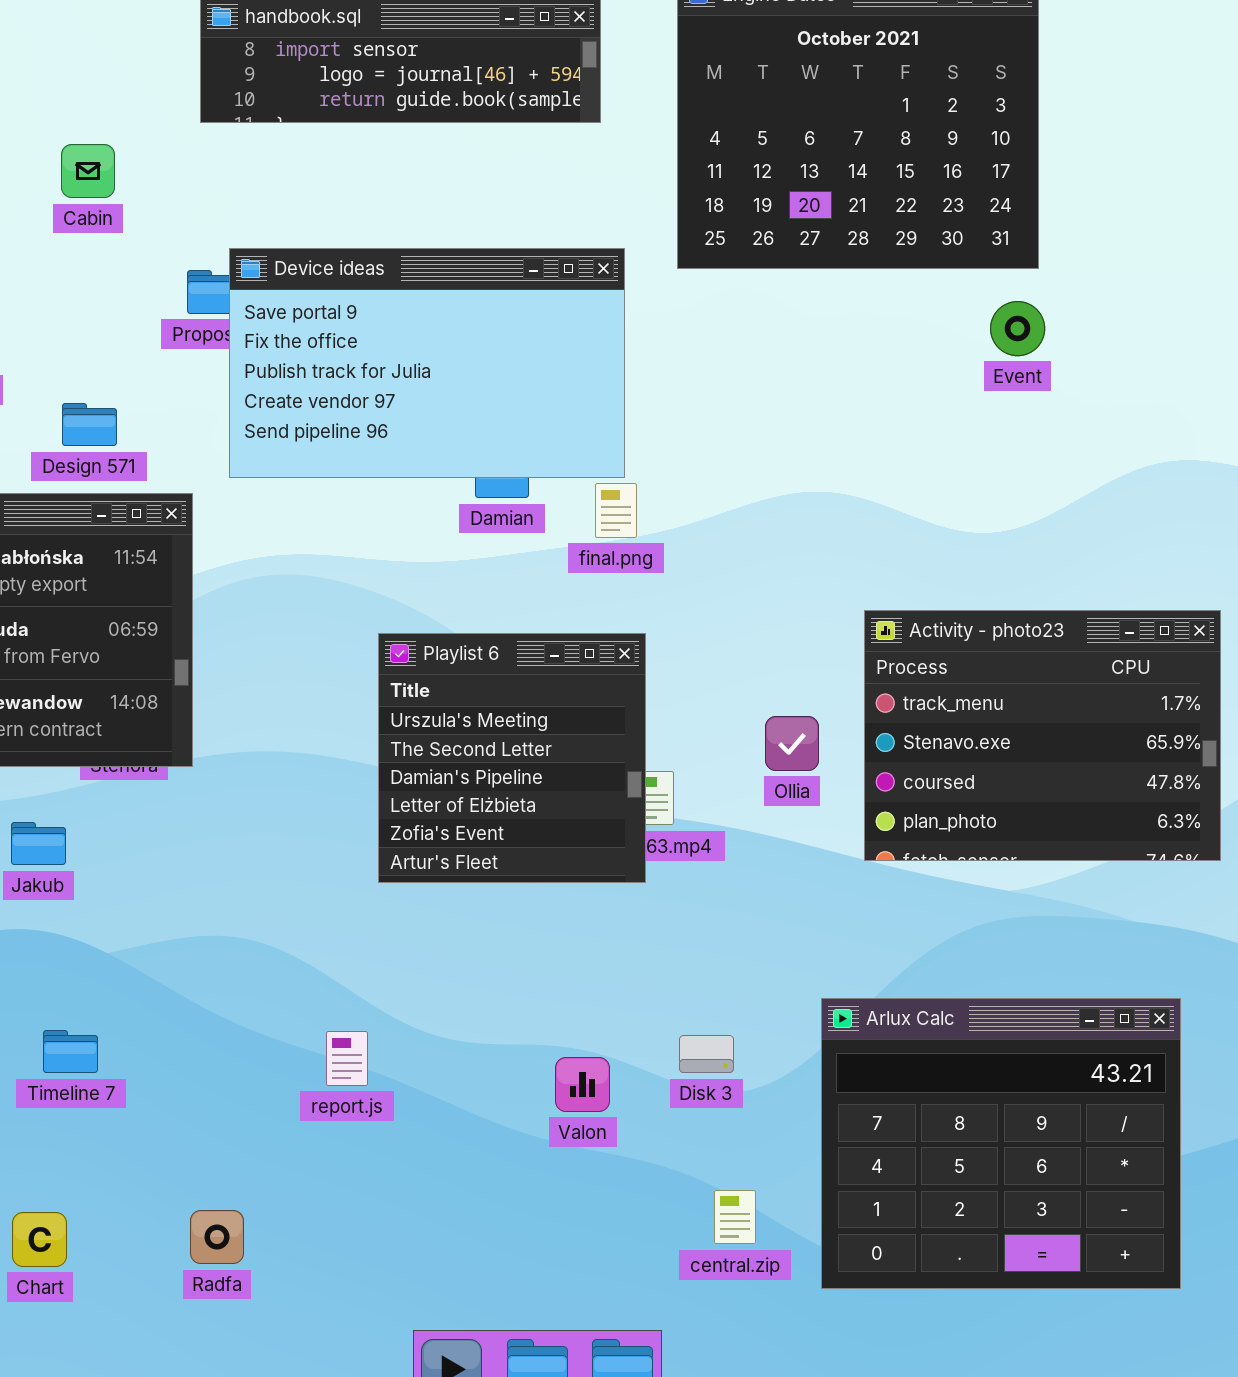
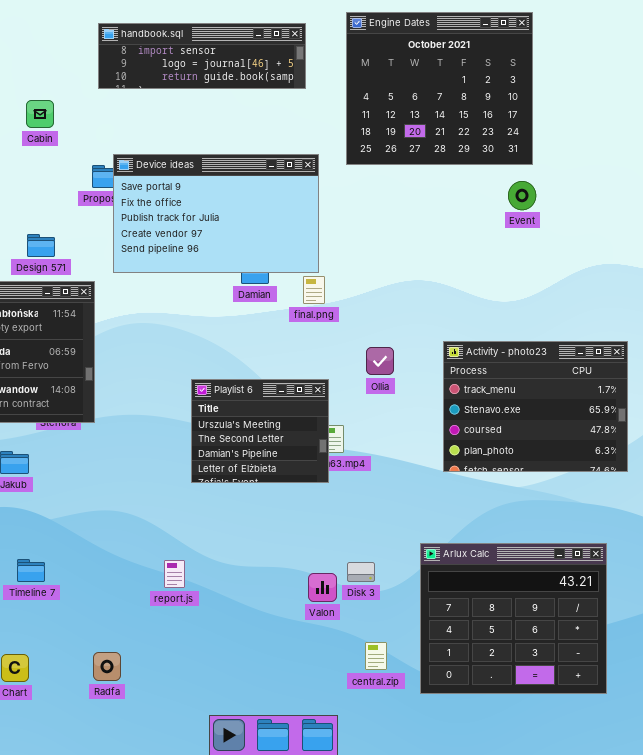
Playlist 6: [378,633,646,883] -> [191,379,329,483], resized
Ollia: [765,716,819,771] -> [366,347,394,375], moved
Valon: [555,1057,610,1112] -> [308,573,337,602], moved

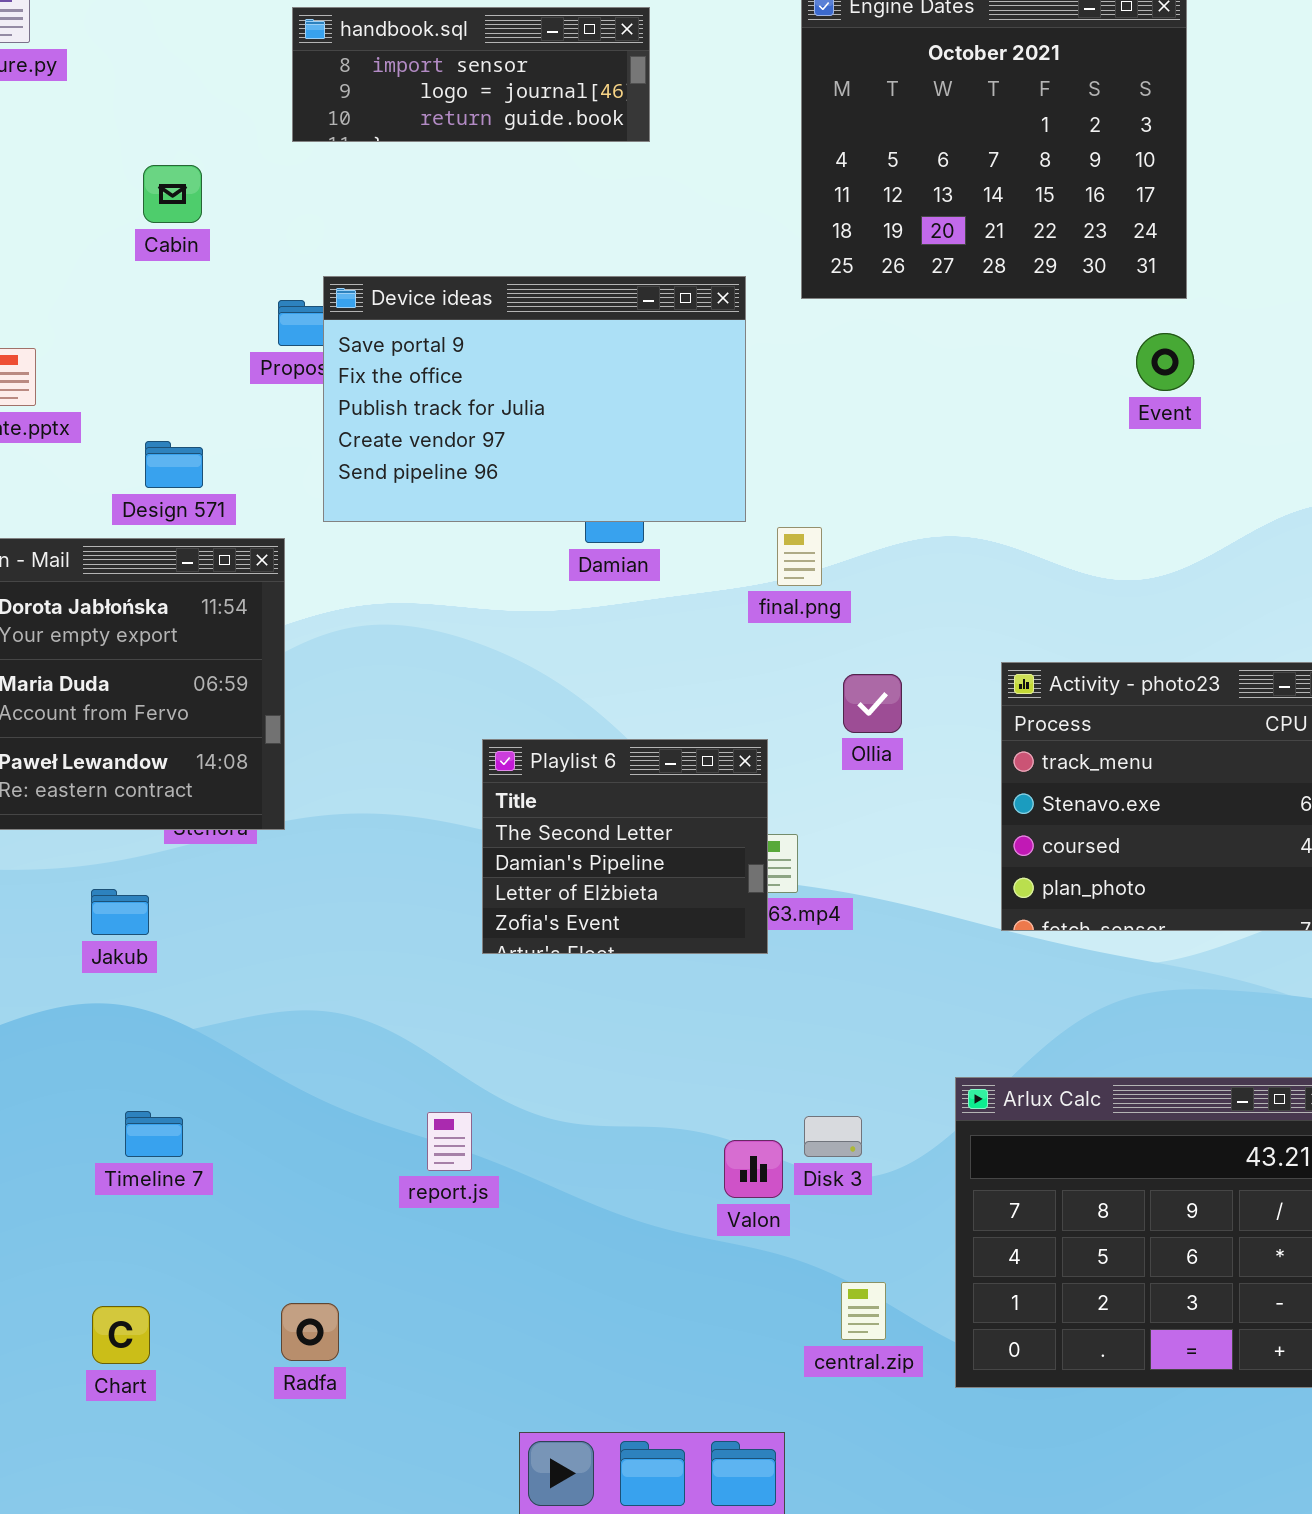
handbook.sql: [98,23,306,89] -> [292,7,650,142], resized
final.png: [303,276,325,304] -> [777,527,822,586], moved
Playlist 6: [191,379,329,483] -> [482,739,768,954], scrolled down 1 row

